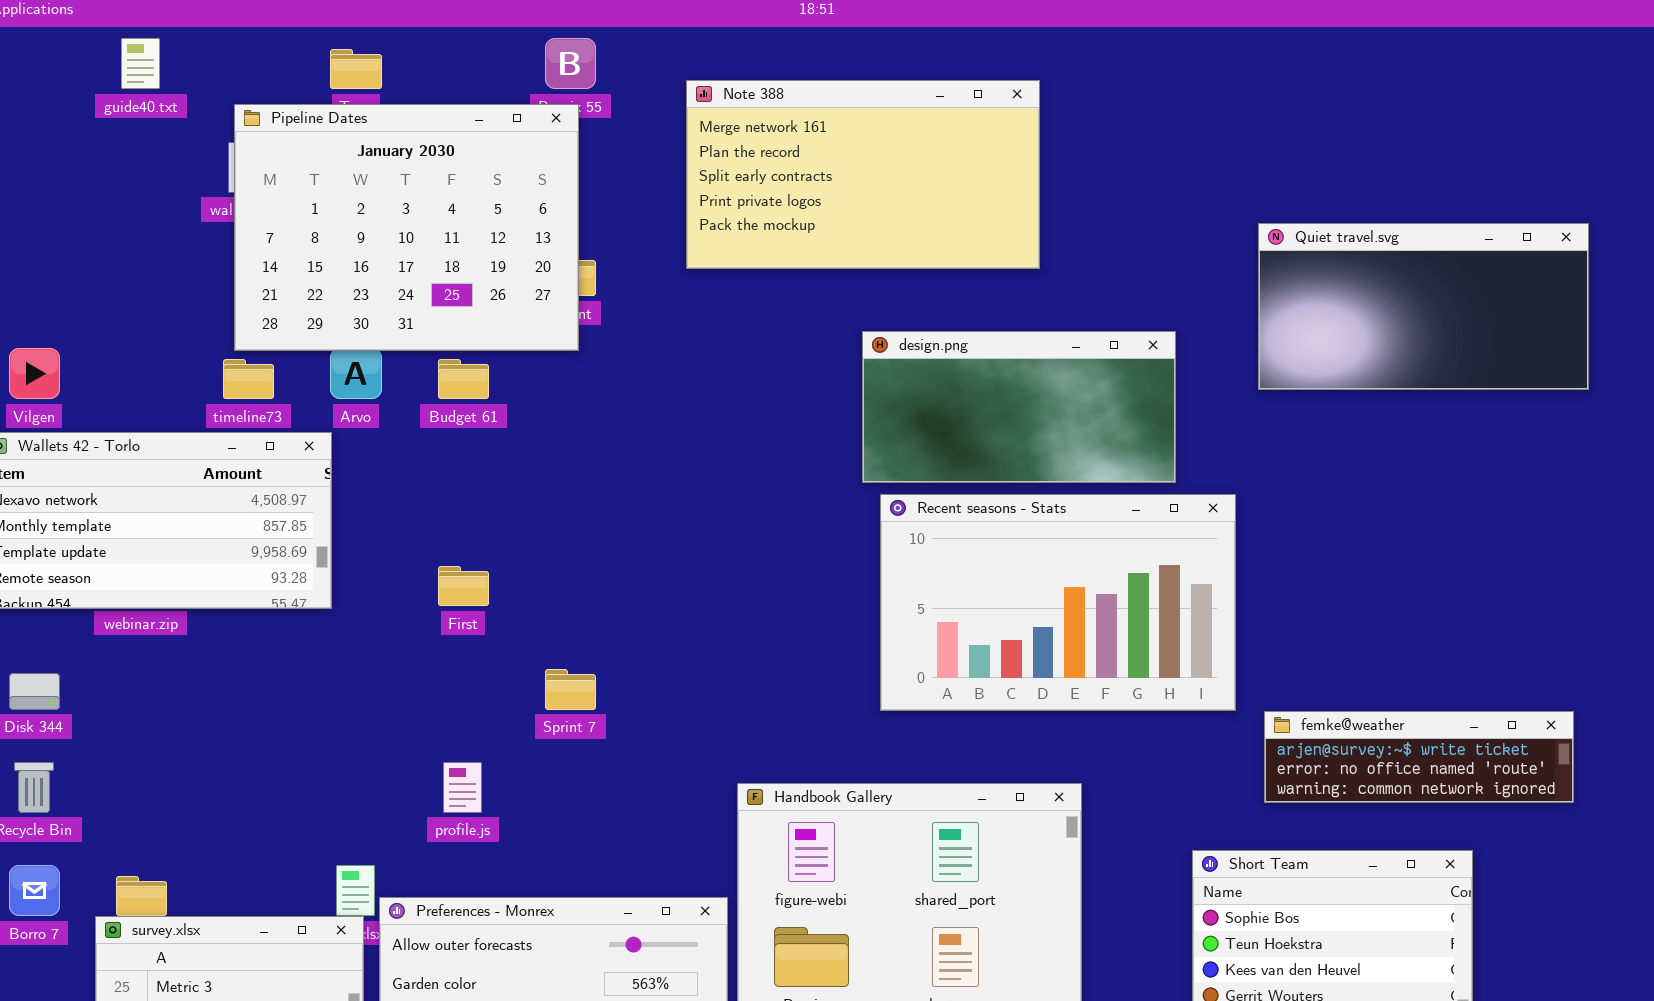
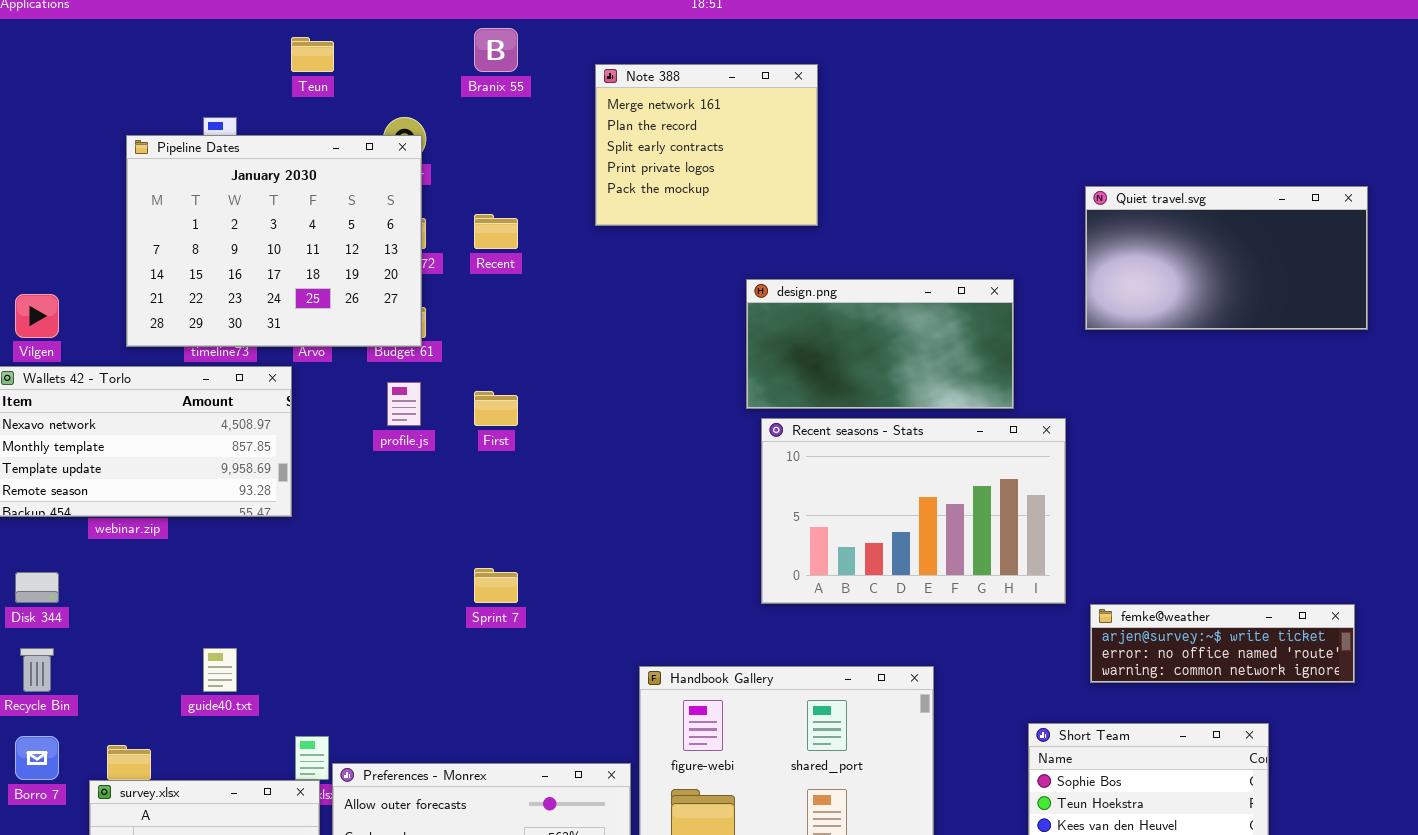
guide40.txt: [121,38,160,89] -> [203,648,237,692], moved
Note 388: [686,80,1040,269] -> [595,64,818,226], resized
Pipeline Dates: [234,104,579,351] -> [126,135,422,347], moved
First: [438,566,489,606] -> [474,391,518,426], moved
profile.js: [443,762,482,813] -> [387,382,421,426], moved

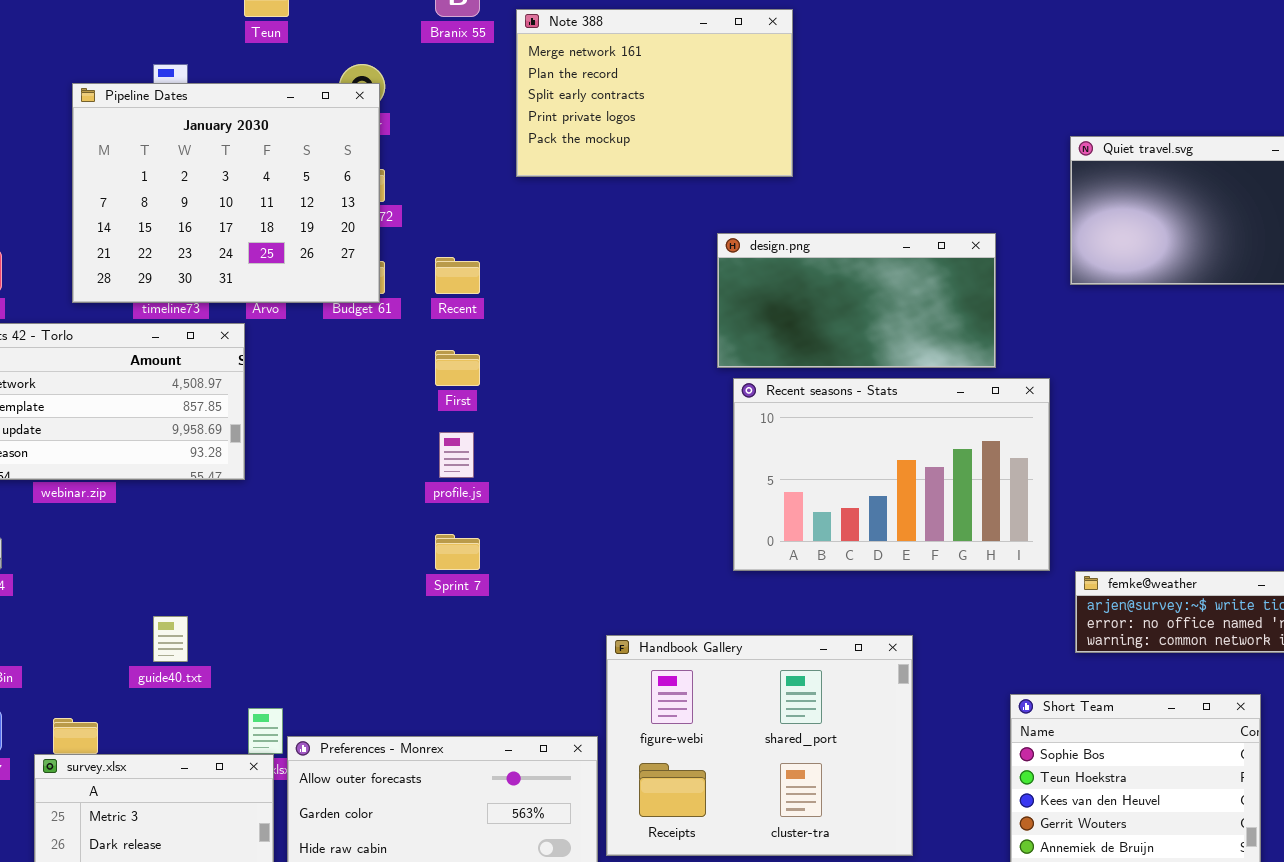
Note 388: [595,64,818,226] -> [516,9,793,177], resized
Recent: [474,214,518,249] -> [435,257,480,294], moved
profile.js: [387,382,421,426] -> [439,432,474,478], moved

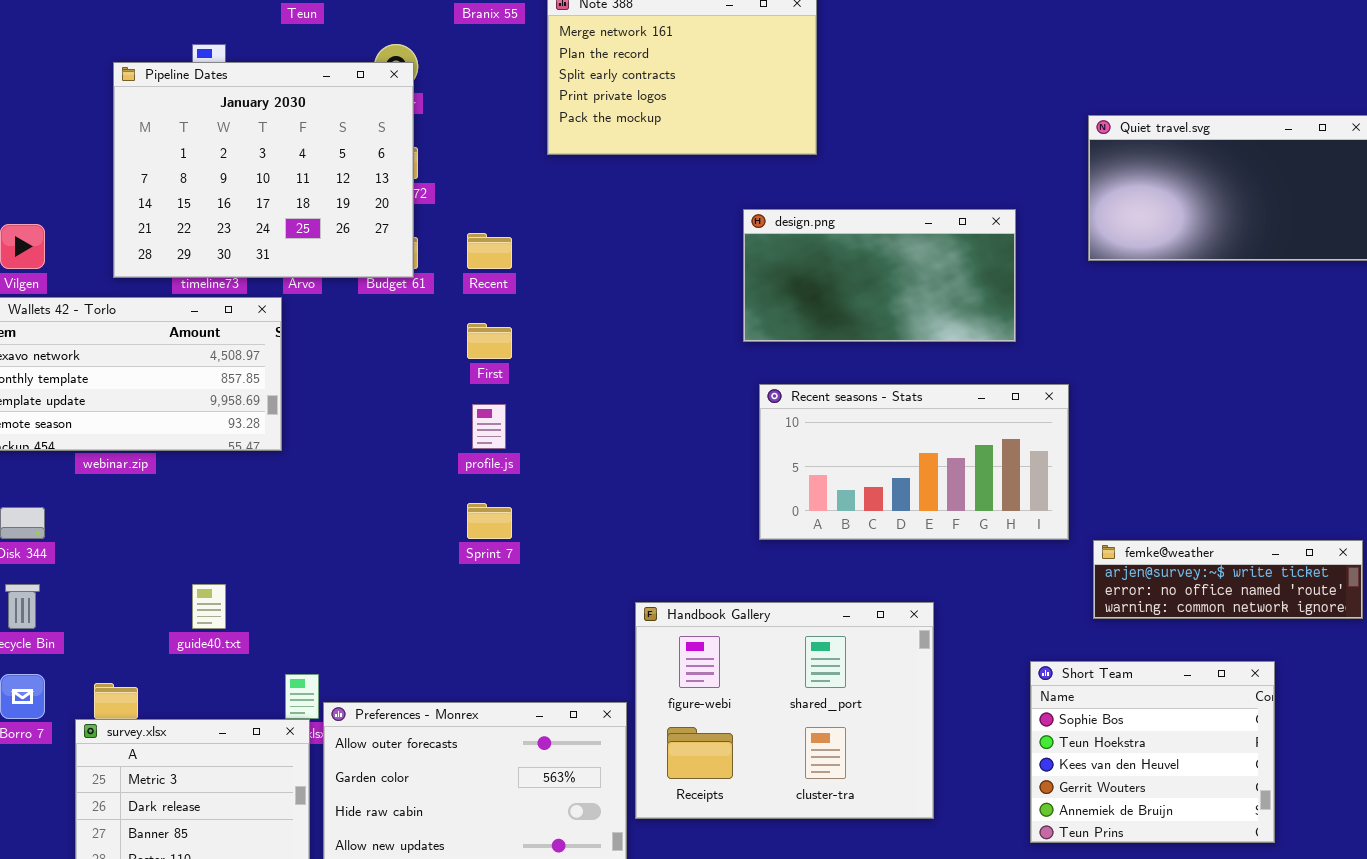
Recent seasons - Stats: [733,378,1050,571] -> [759,384,1069,540], resized

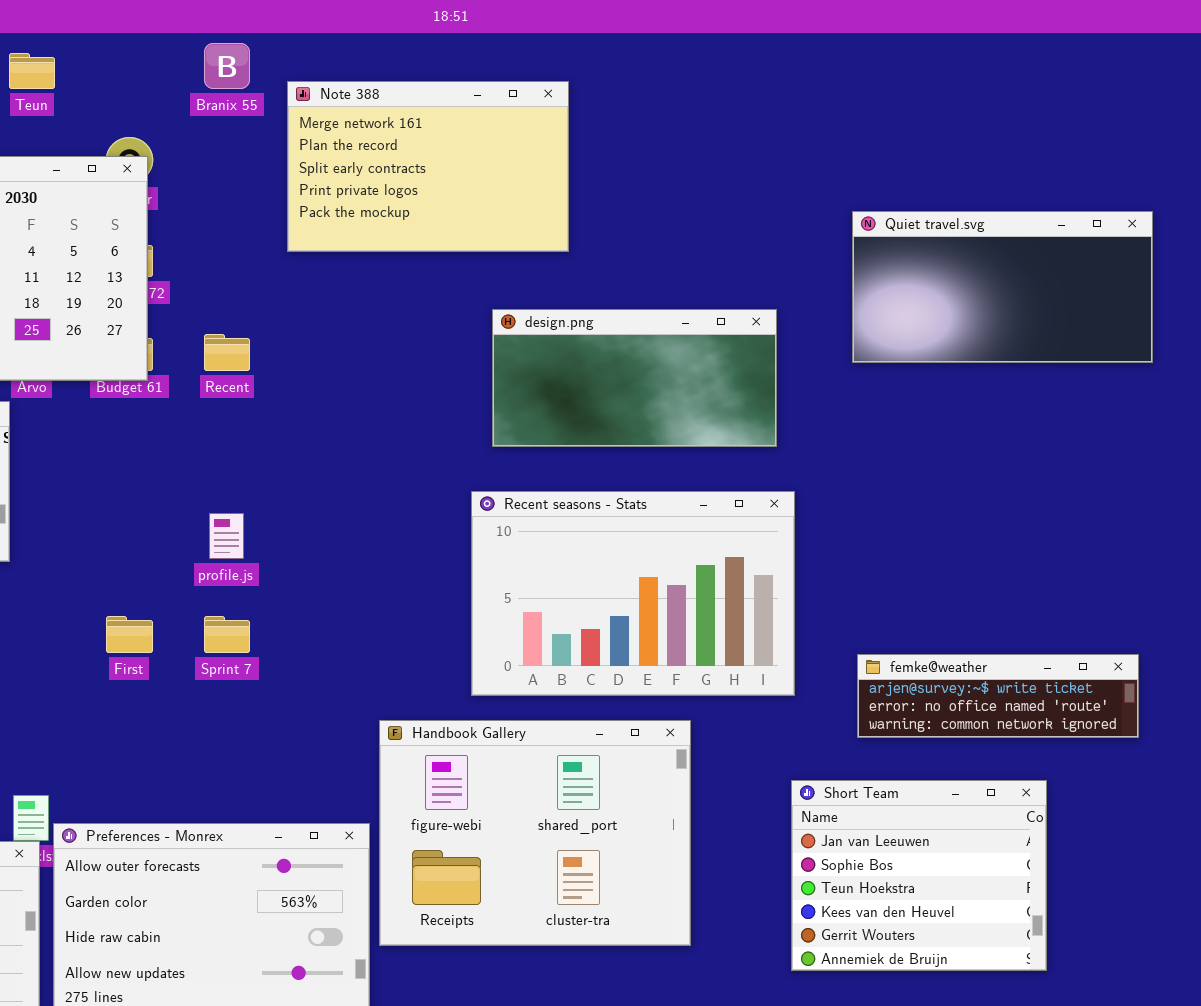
First: [467,323,512,359] -> [106,616,153,653], moved
Recent seasons - Stats: [759,384,1069,540] -> [471,491,795,696], moved, resized
Short Team: [1030,661,1275,843] -> [791,780,1047,971], scrolled up 1 row

